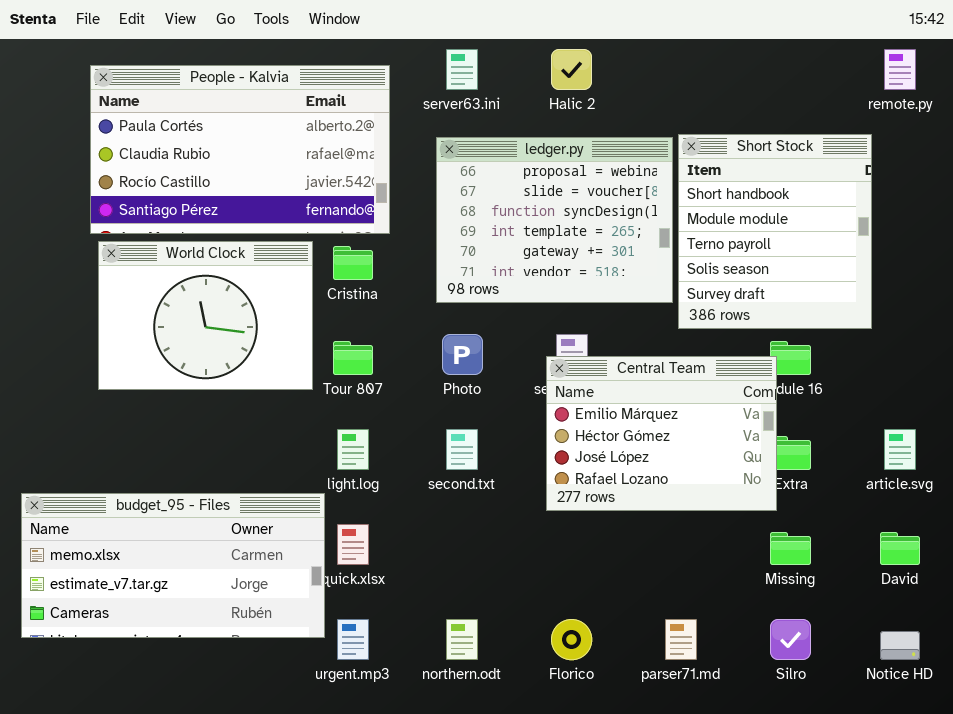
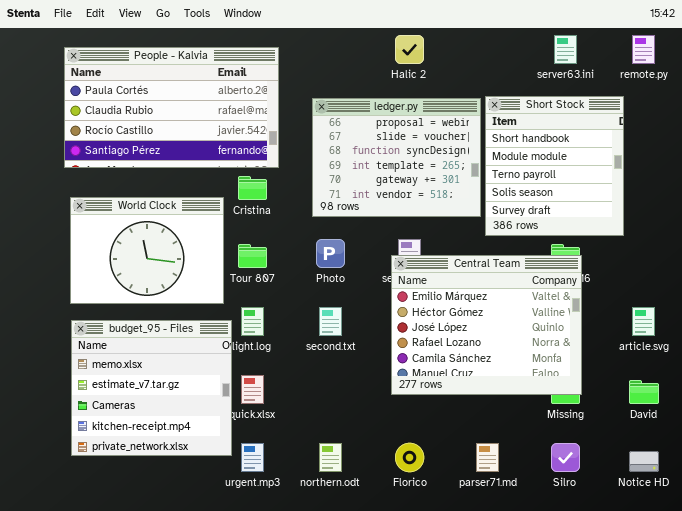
server63.ini: [446,49,478,90] -> [554,35,577,64], moved
World Clock: [98,241,313,390] -> [70,197,224,304], moved
Central Team: [546,356,777,511] -> [391,255,582,395], resized
budget_95 - Files: [21,493,325,638] -> [71,320,232,456], resized

